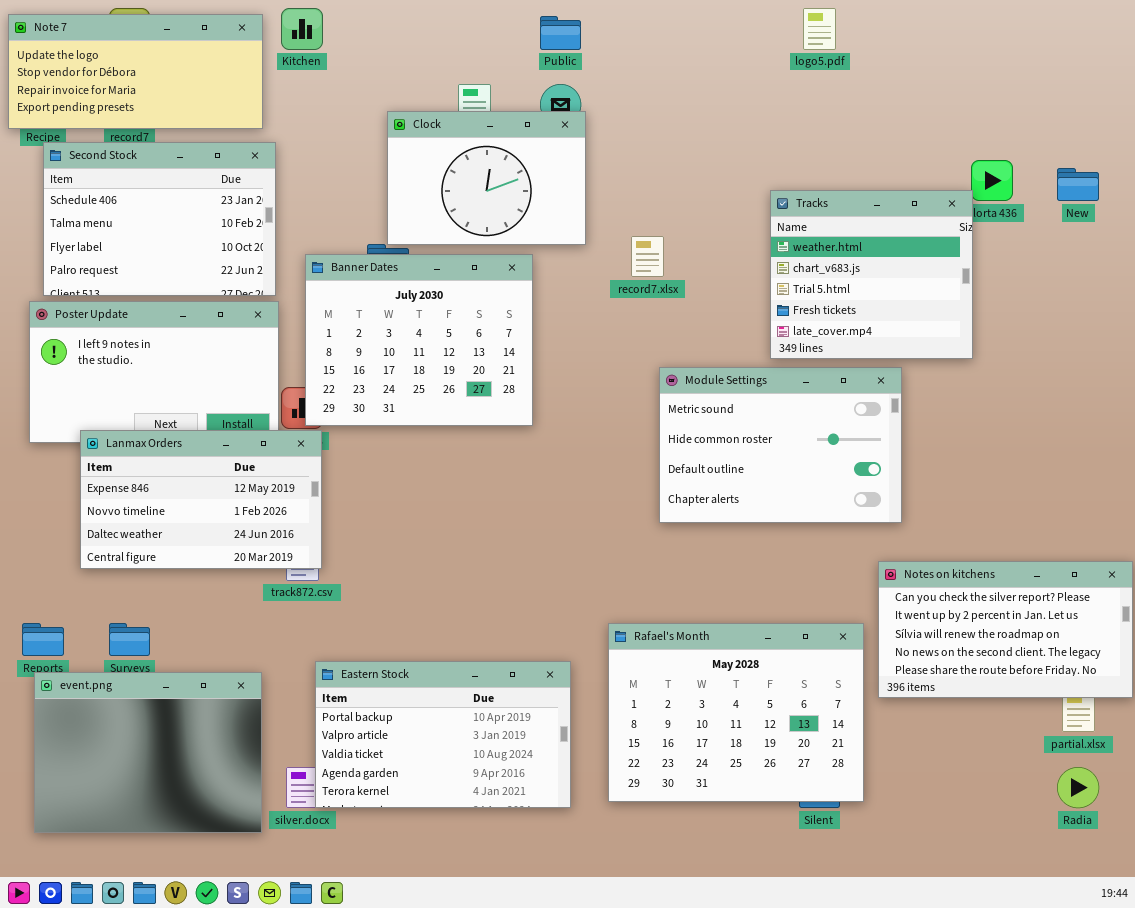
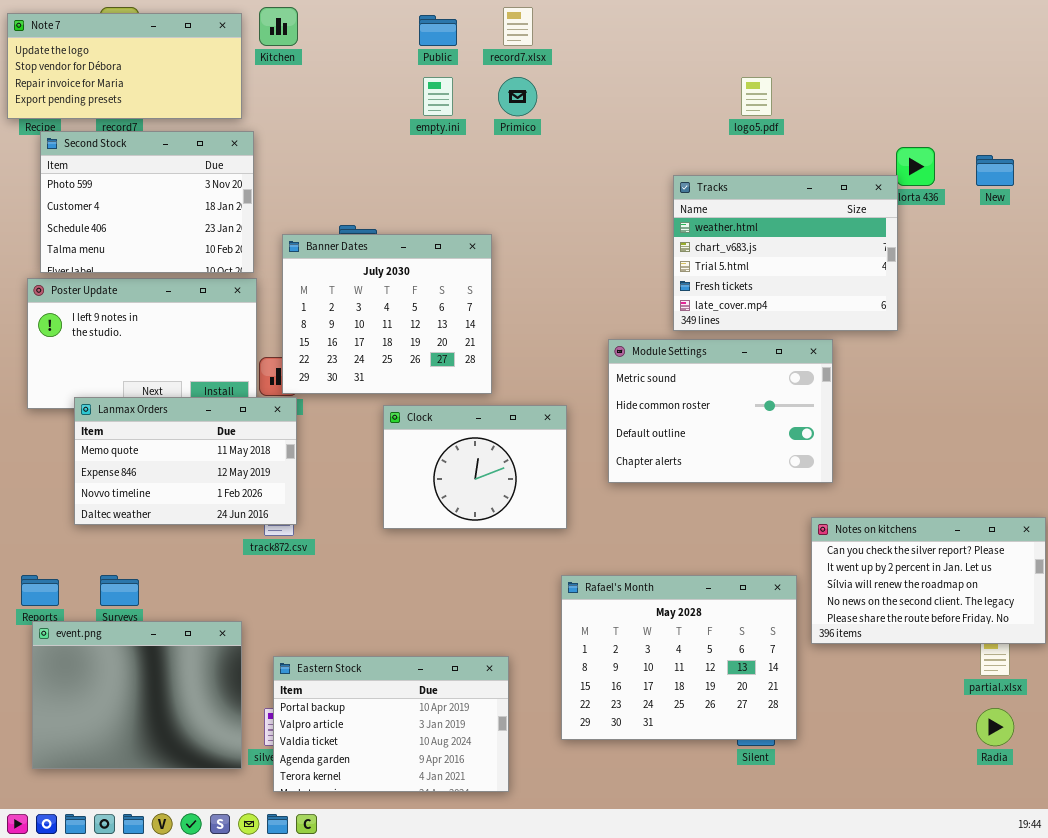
logo5.pdf: [803,8,836,50] -> [741,77,772,116], moved
Public: [540,16,581,50] -> [419,15,457,46], moved
Clock: [387,111,586,245] -> [383,405,567,529], moved
Second Stock: [43,142,276,296] -> [40,131,254,273], scrolled up 2 rows
Tracks: [770,190,973,359] -> [673,175,898,331], resized
record7.xlsx: [631,236,664,277] -> [503,7,533,46], moved
Lanmax Orders: [80,430,322,569] -> [74,397,297,525], scrolled up 1 row
Eastern Stock: [315,661,571,808] -> [273,656,509,792], moved

